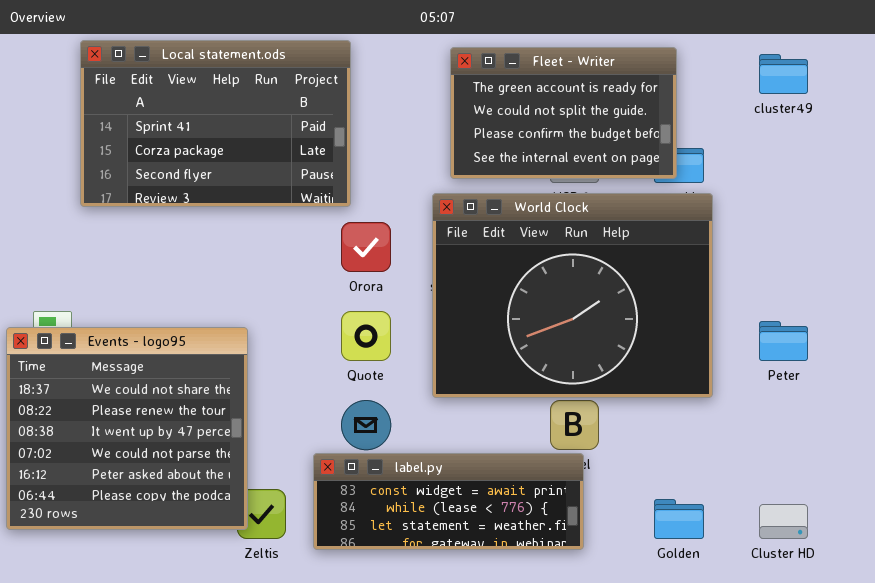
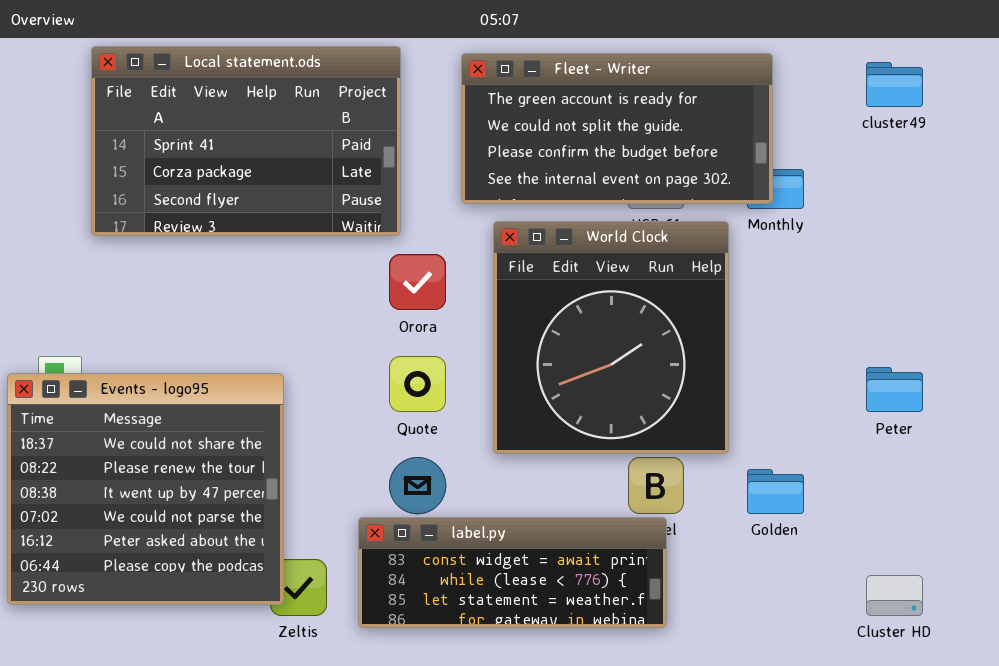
Fleet - Writer: [450,47,677,179] -> [461,53,773,204], resized
World Clock: [432,193,713,398] -> [493,221,729,454], resized
Golden: [654,499,704,539] -> [747,469,804,514], moved

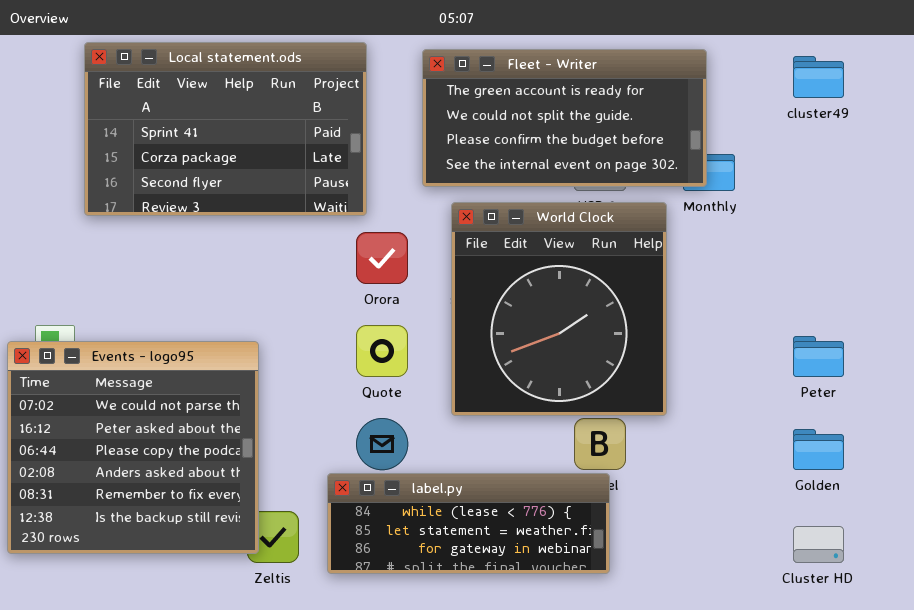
Events - logo95: [7,373,284,605] -> [7,341,259,554], scrolled down 3 rows
Golden: [747,469,804,514] -> [793,429,844,470], moved
label.py: [358,517,667,628] -> [327,473,610,574], scrolled down 1 row

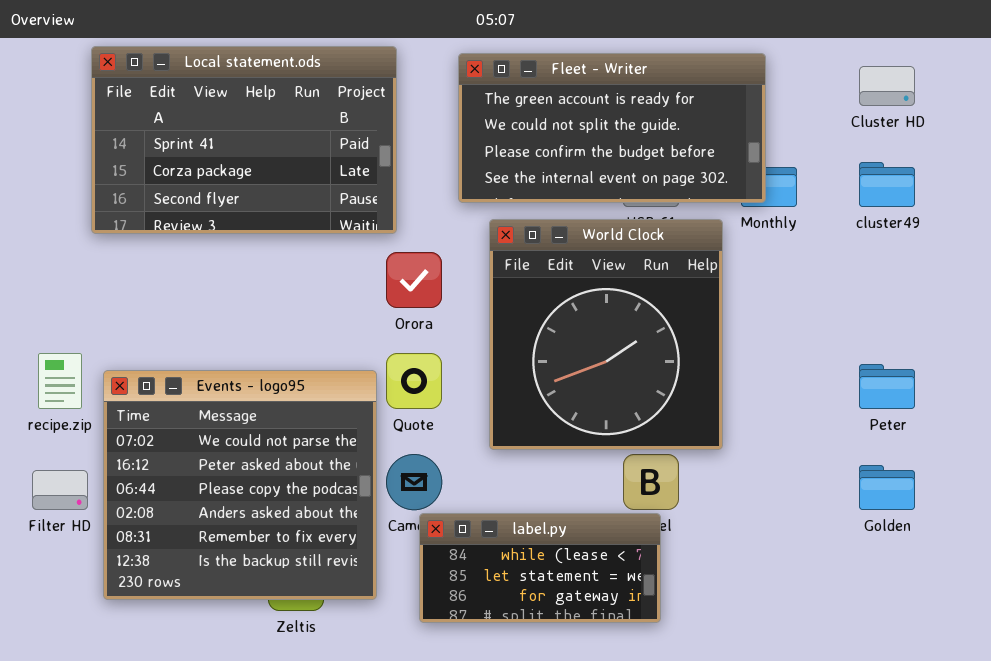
cluster49: [793,56,844,98] -> [859,162,915,207], moved
Events - logo95: [7,341,259,554] -> [103,370,377,600], moved
label.py: [327,473,610,574] -> [419,513,661,623], resized
Cluster HD: [793,526,844,563] -> [859,66,915,106], moved

